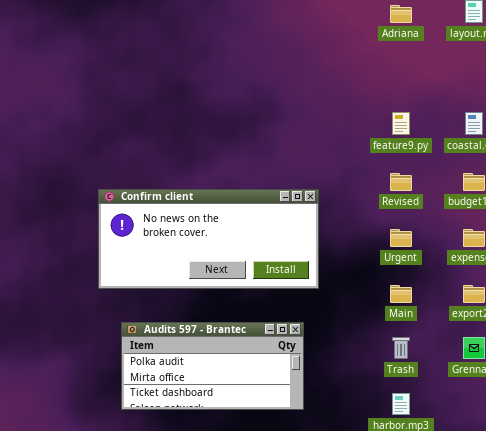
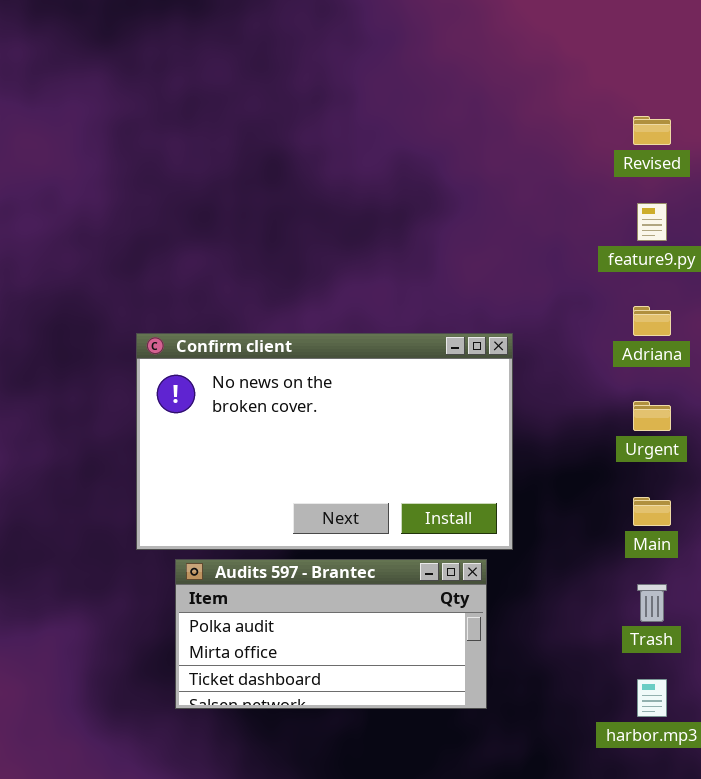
Adriana: [390,5,412,23] -> [633,306,671,336], moved
Revised: [390,173,412,191] -> [633,116,671,145], moved
Confirm client: [98,189,319,289] -> [136,333,513,550], resized

